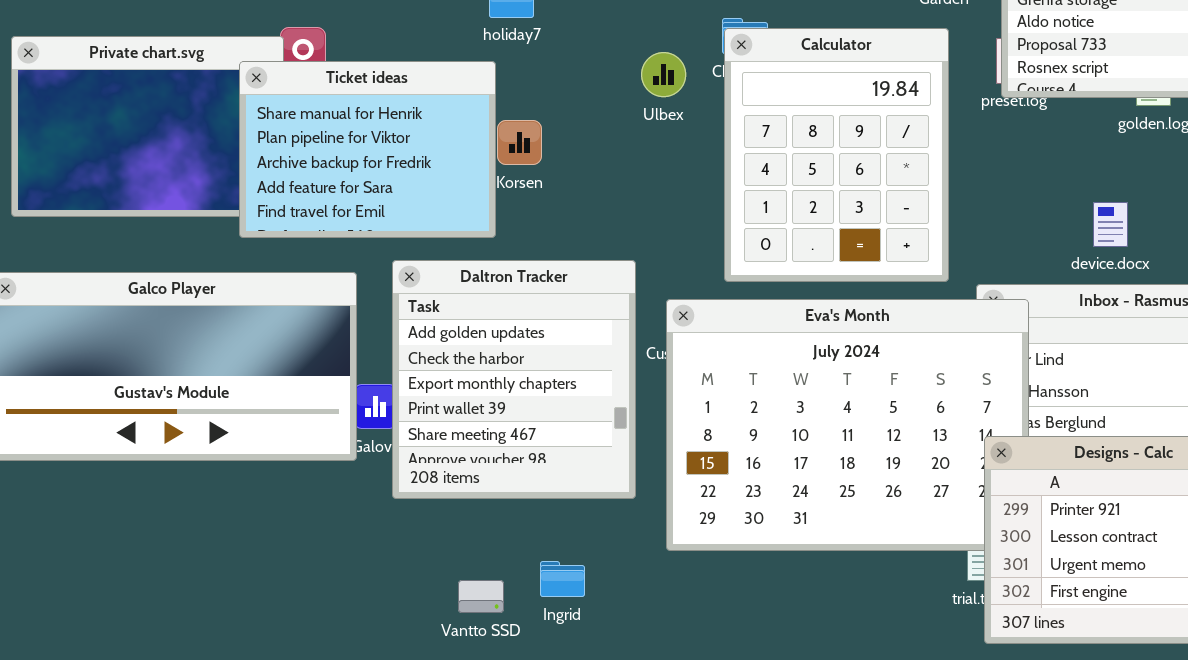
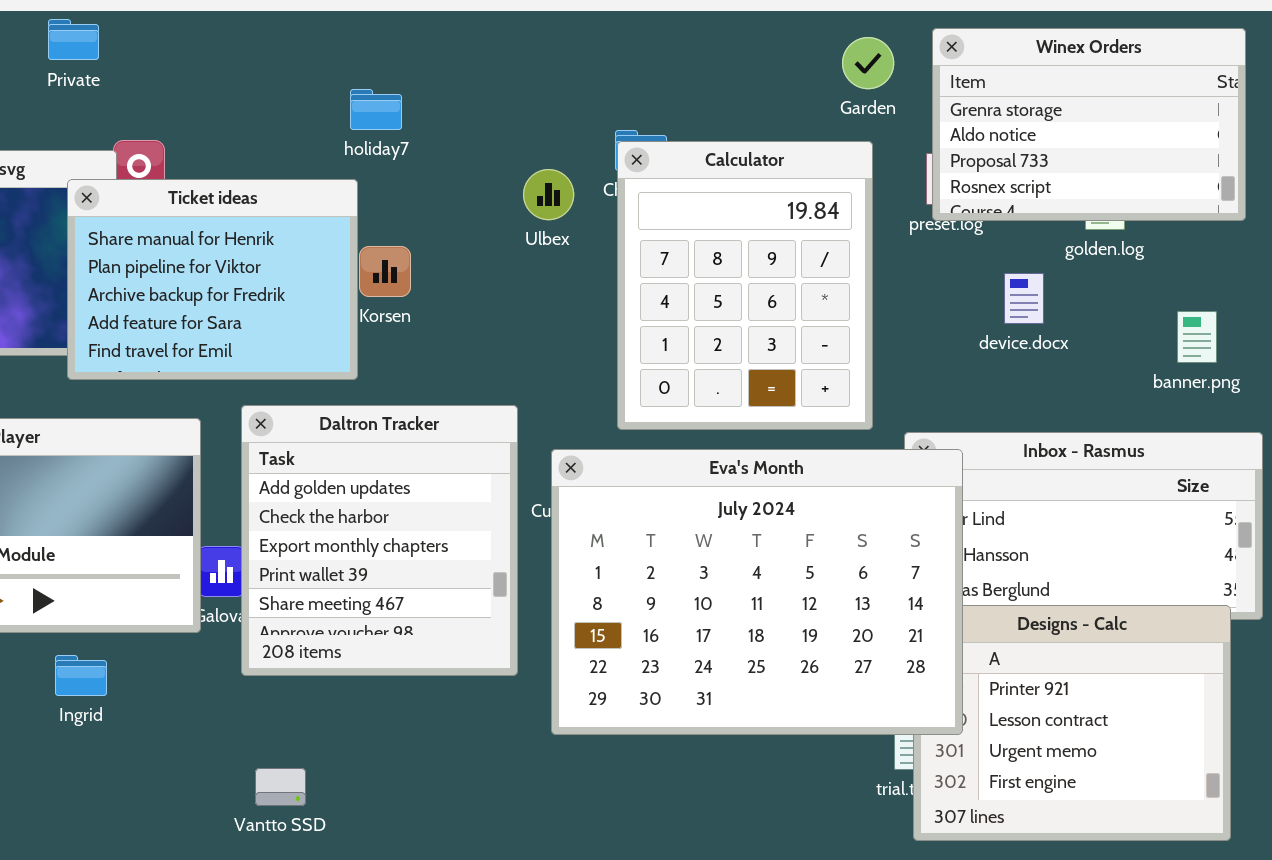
device.docx: [1093,202,1128,247] -> [1004,273,1044,324], moved
Eva's Month: [666,299,1029,551] -> [551,449,963,735], raised
Ingrid: [540,561,585,597] -> [55,655,107,696], moved
Vantto SSD: [458,580,504,613] -> [255,768,306,806], moved

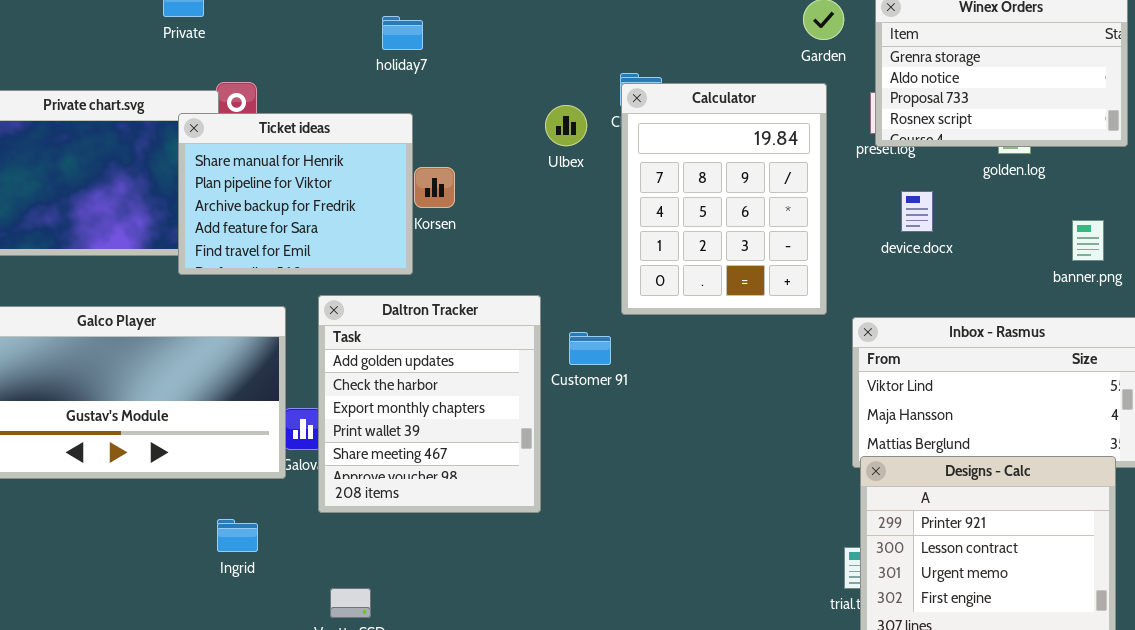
holiday7: [350,89,402,130] -> [382,16,423,50], moved
device.docx: [1004,273,1044,324] -> [901,191,933,232], moved
Eva's Month: [551,449,963,735] -> none, closed
Ingrid: [55,655,107,696] -> [217,519,258,552], moved

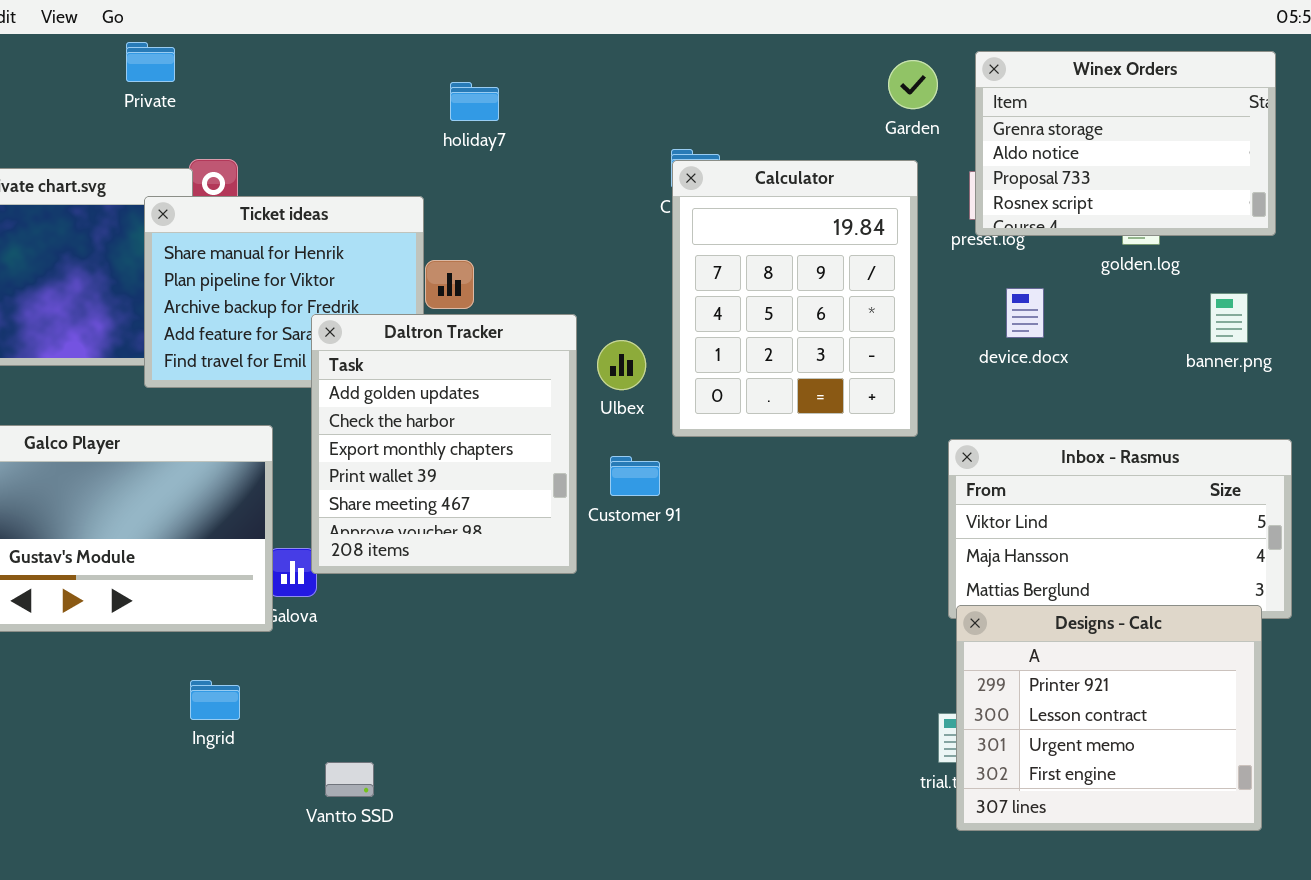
holiday7: [382,16,423,50] -> [450,82,499,121], moved
Ulbex: [545,105,587,146] -> [597,340,646,390], moved
banner.png: [1072,220,1104,261] -> [1210,293,1248,343], moved
Daltron Tracker: [318,295,541,513] -> [311,314,577,574], moved

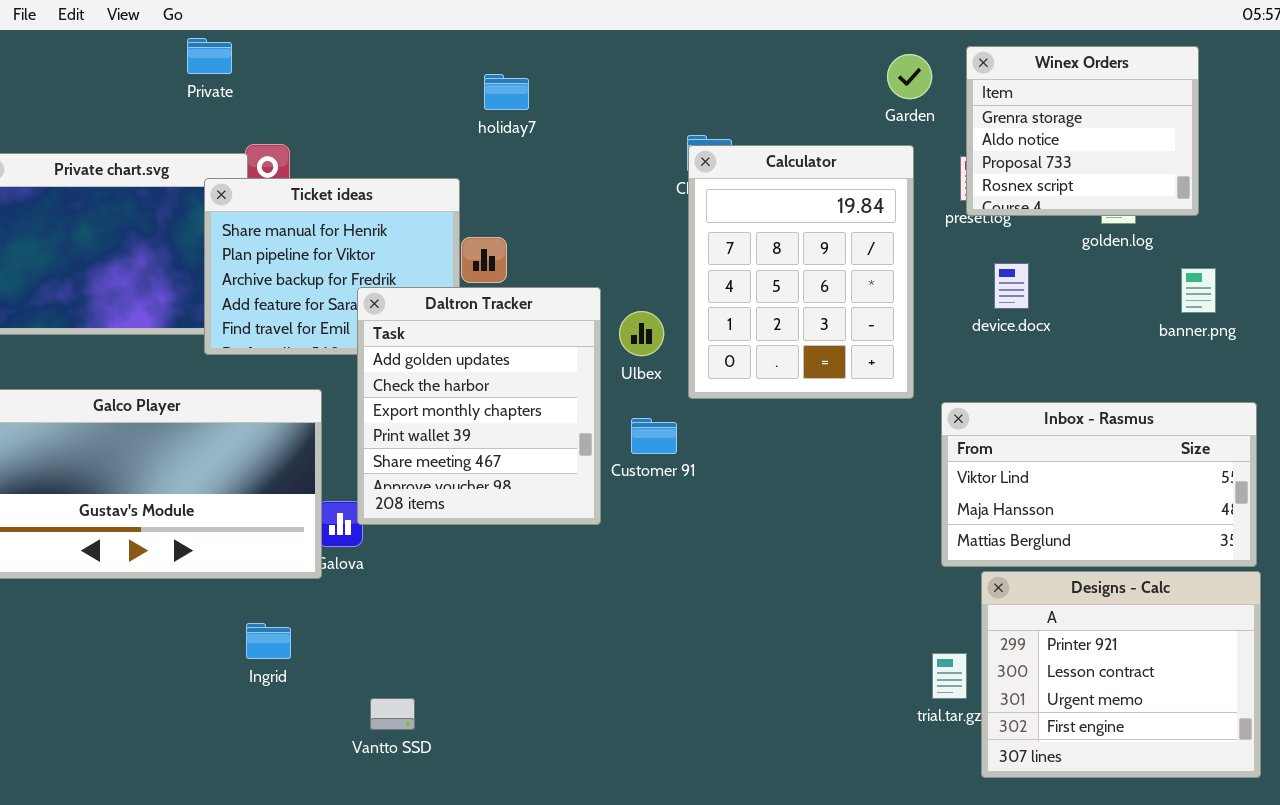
Winex Orders: [975,51,1276,236] -> [966,46,1199,216], resized
Designs - Calc: [956,605,1262,831] -> [981,571,1261,778], moved

